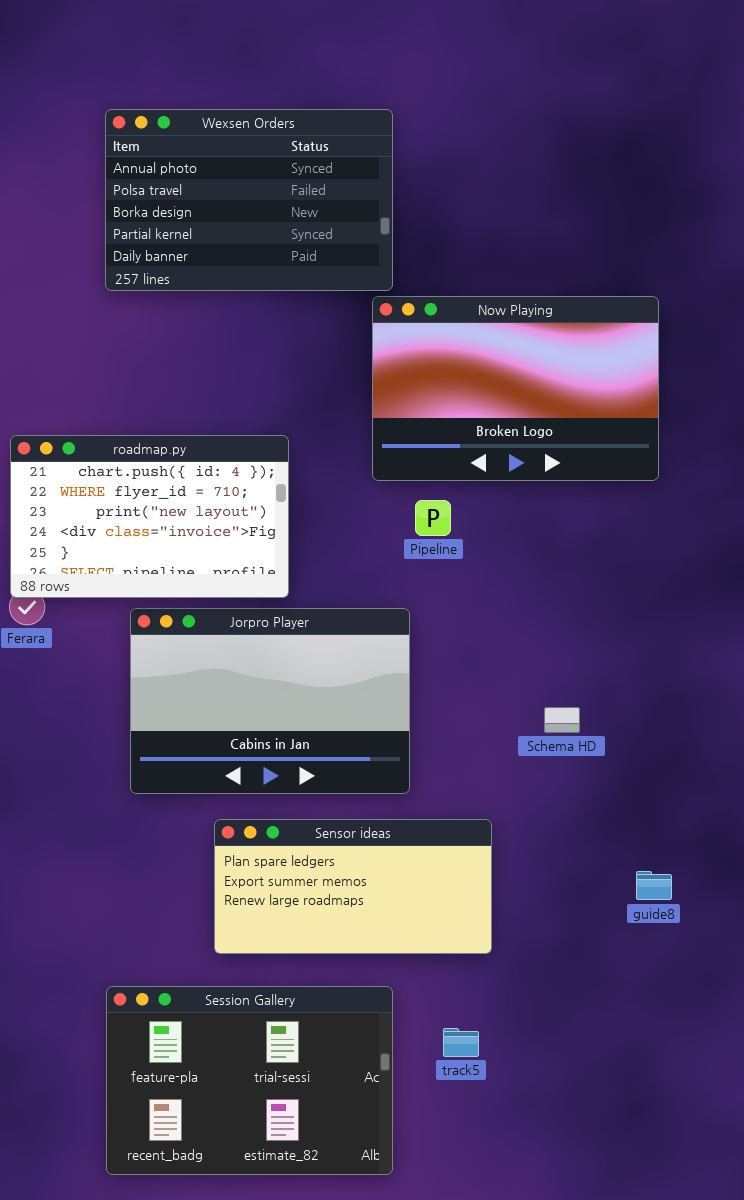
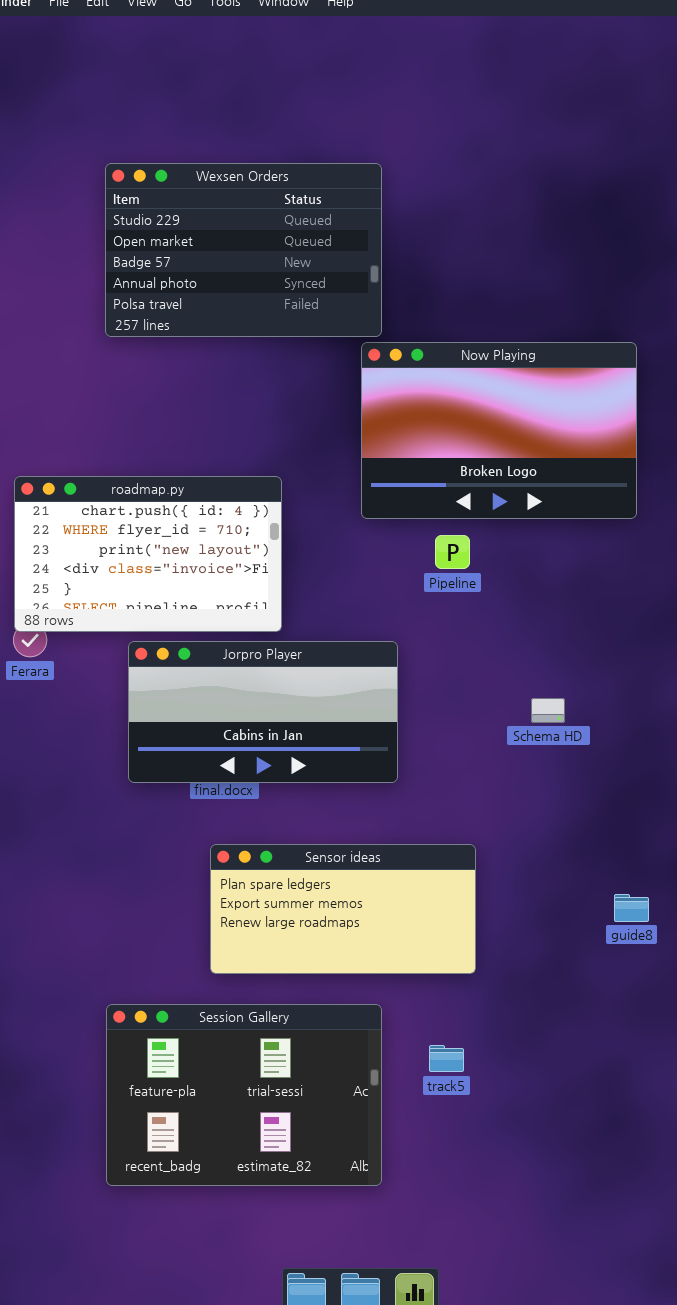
Wexsen Orders: [105,109,393,291] -> [105,163,382,337], scrolled up 3 rows
Pipeline: [415,500,451,536] -> [435,535,470,569], moved
Jorpro Player: [130,608,410,794] -> [128,641,398,783], resized
Schema HD: [544,707,580,733] -> [531,698,565,723], moved

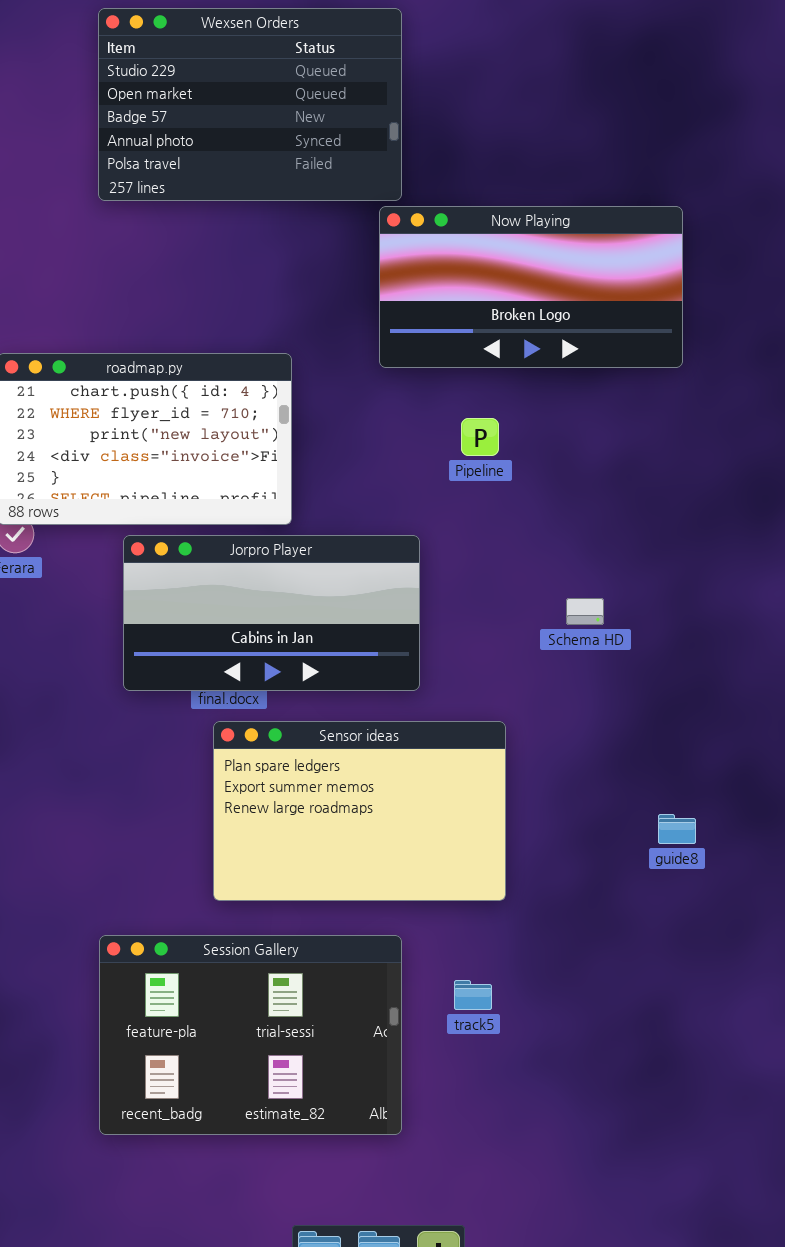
Now Playing: [361,342,637,519] -> [379,206,683,368], resized
Sensor ideas: [210,844,476,974] -> [213,721,506,901], resized

